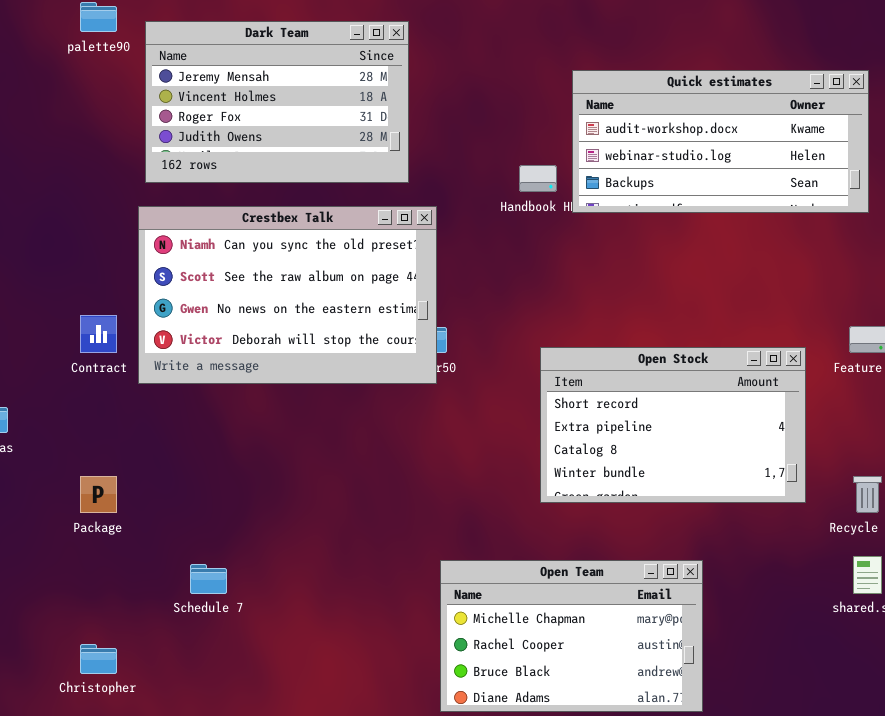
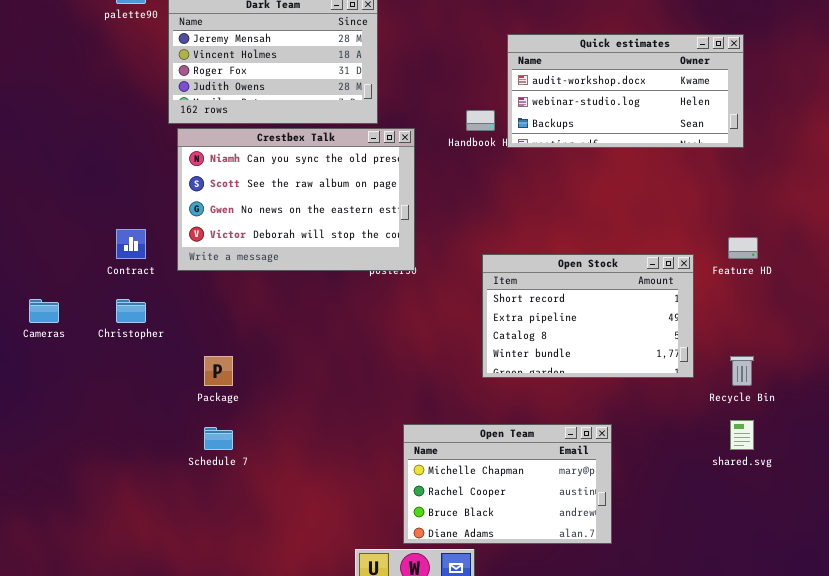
Crestbex Talk: [138,206,437,384] -> [177,128,415,271], moved
Package: [80,476,117,513] -> [204,356,233,386], moved
Christopher: [80,644,117,674] -> [116,299,146,323], moved

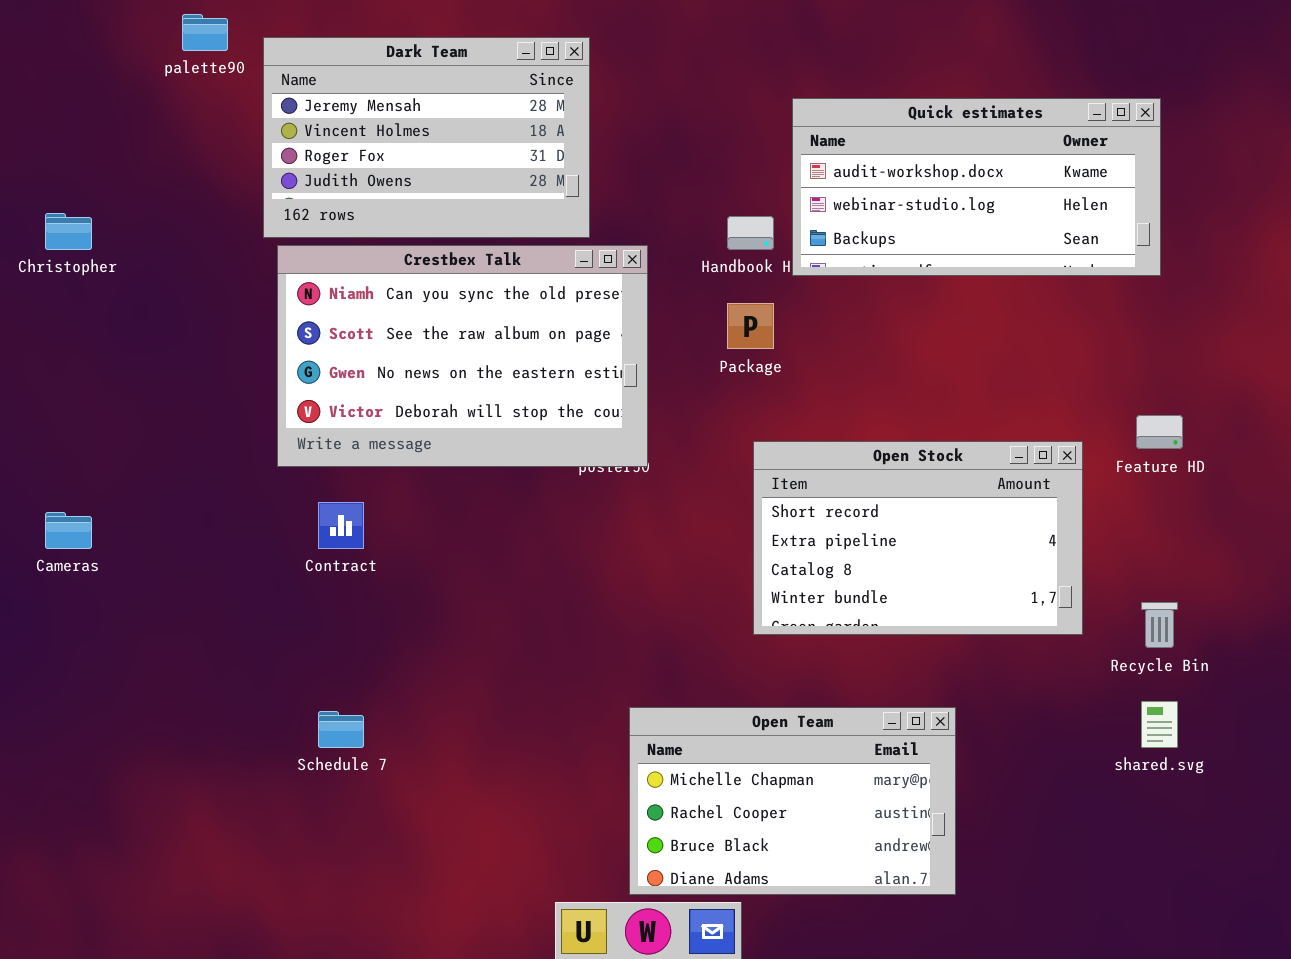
Contract: [116,229,146,259] -> [318,502,364,549], moved
Christopher: [116,299,146,323] -> [45,213,92,250], moved
Package: [204,356,233,386] -> [727,303,774,349], moved

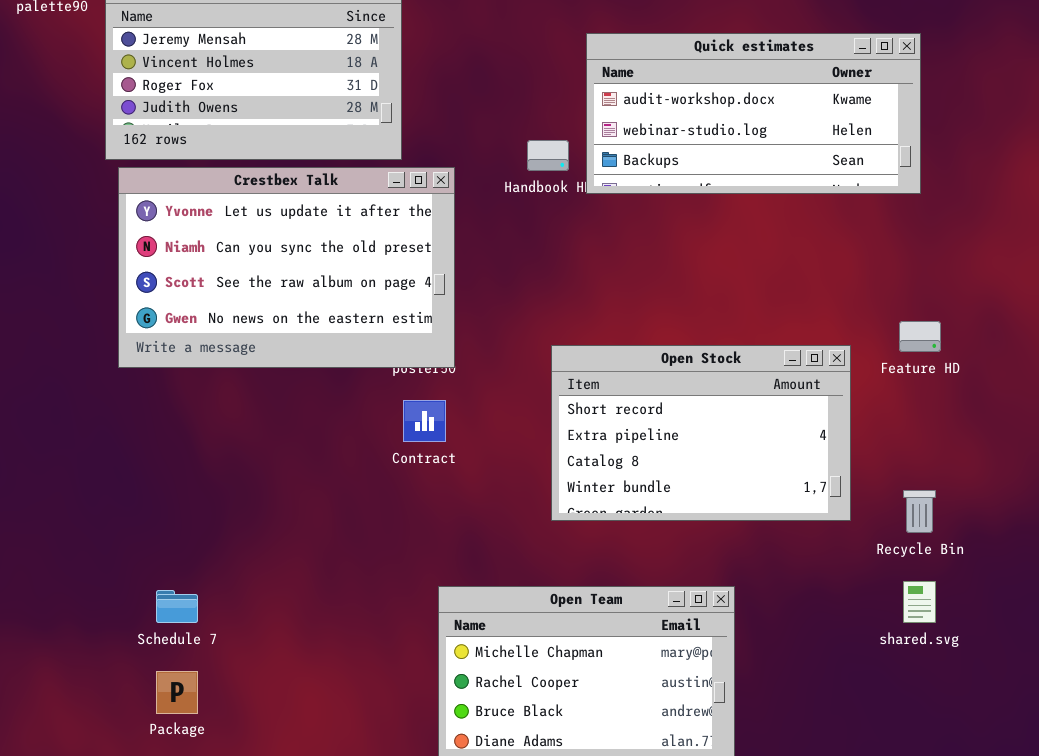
Crestbex Talk: [277,245,648,467] -> [118,167,455,368], scrolled up 1 row
Package: [727,303,774,349] -> [156,671,198,714], moved
Contract: [318,502,364,549] -> [403,400,446,442], moved

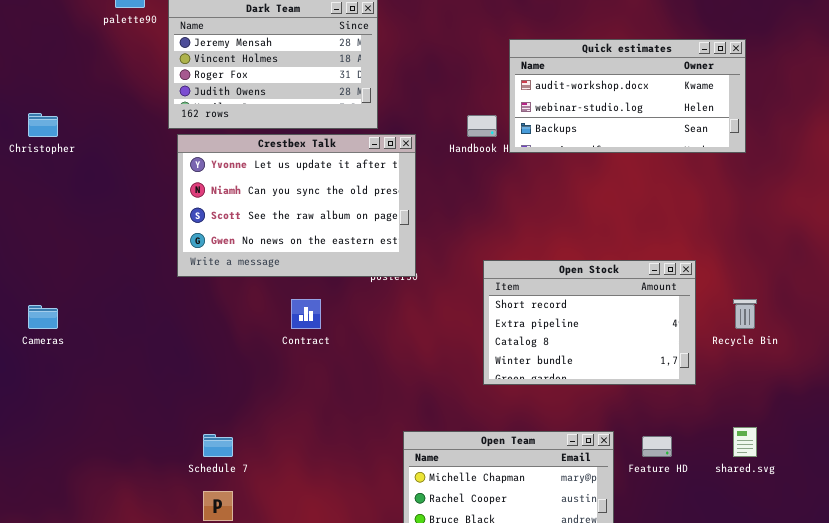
Feature HD: [899,321,941,352] -> [642,436,672,457], moved
Contract: [403,400,446,442] -> [291,299,321,329], moved
Recycle Bin: [903,490,936,533] -> [733,299,757,329], moved

